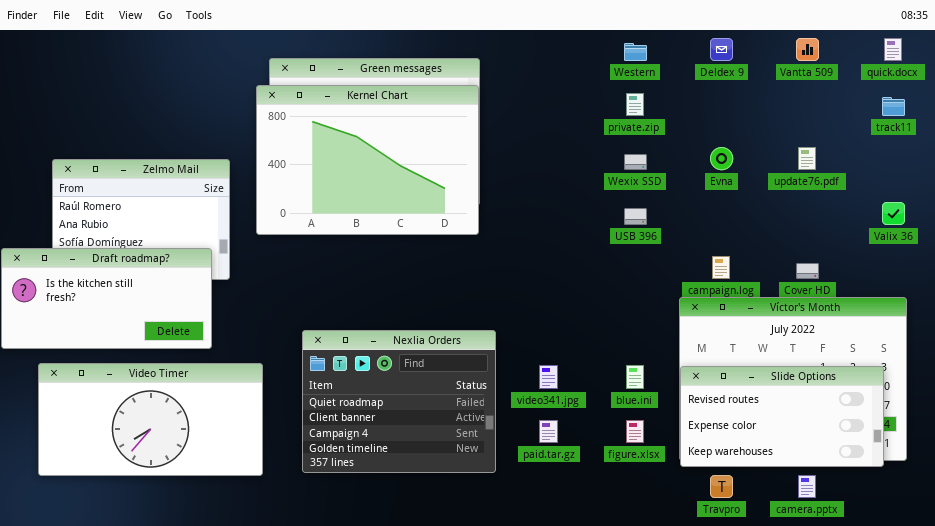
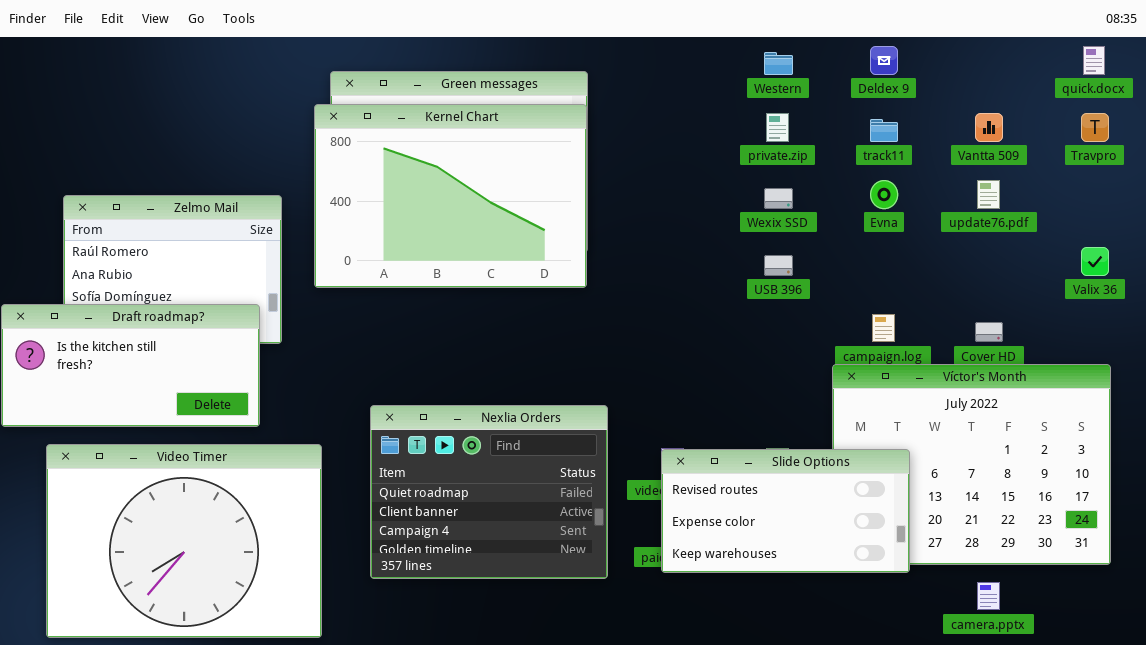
Vantta 509: [796,38,819,61] -> [975,113,1003,142], moved
track11: [882,97,905,116] -> [870,119,898,142], moved
Video Timer: [38,363,263,476] -> [46,444,322,638], resized
Slide Options: [680,366,884,467] -> [661,449,910,573], moved
Travpro: [710,475,733,498] -> [1081,113,1109,142], moved

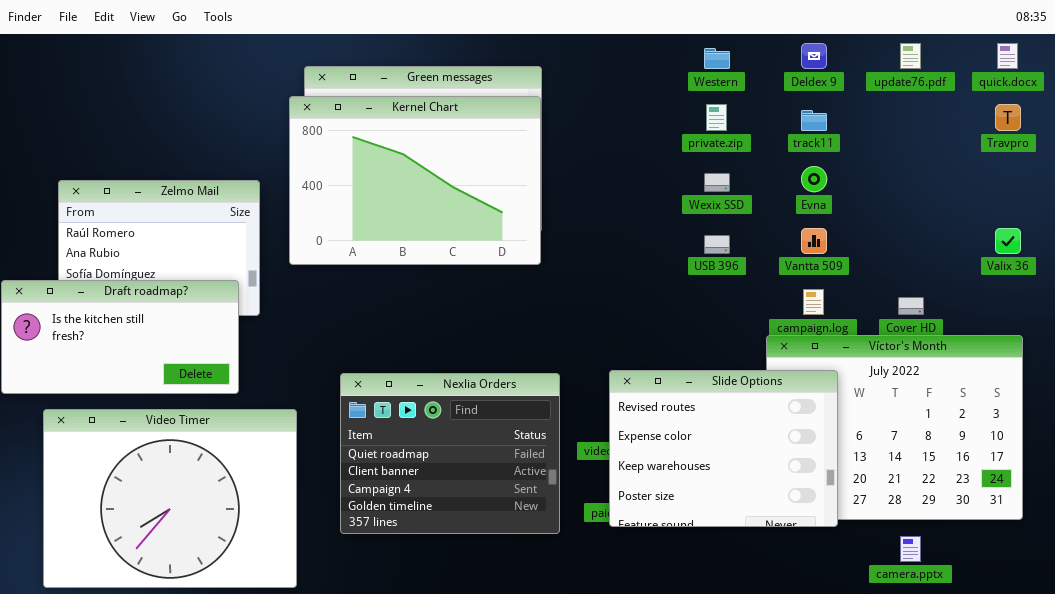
Vantta 509: [975,113,1003,142] -> [801,228,827,254], moved
update76.pdf: [977,180,1000,209] -> [900,43,921,69], moved
Slide Options: [661,449,910,573] -> [609,370,838,527], resized

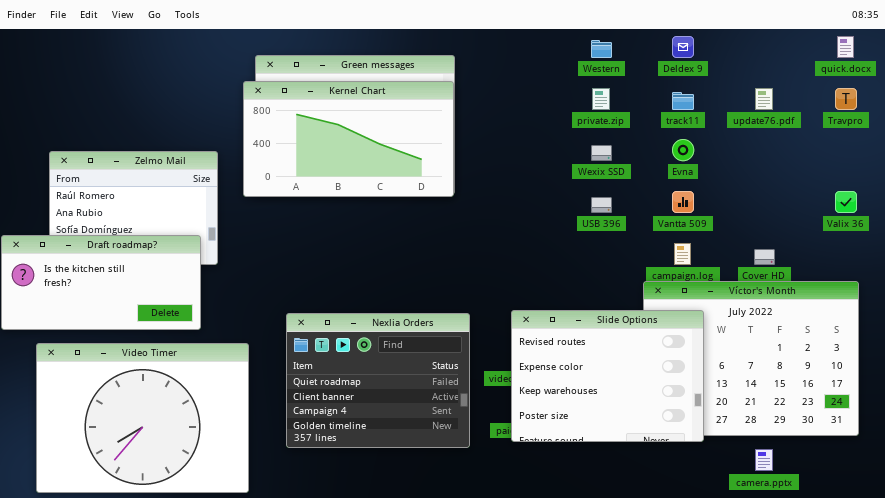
update76.pdf: [900,43,921,69] -> [755,88,773,110], moved
Kernel Chart: [289,96,541,265] -> [243,81,454,197], resized

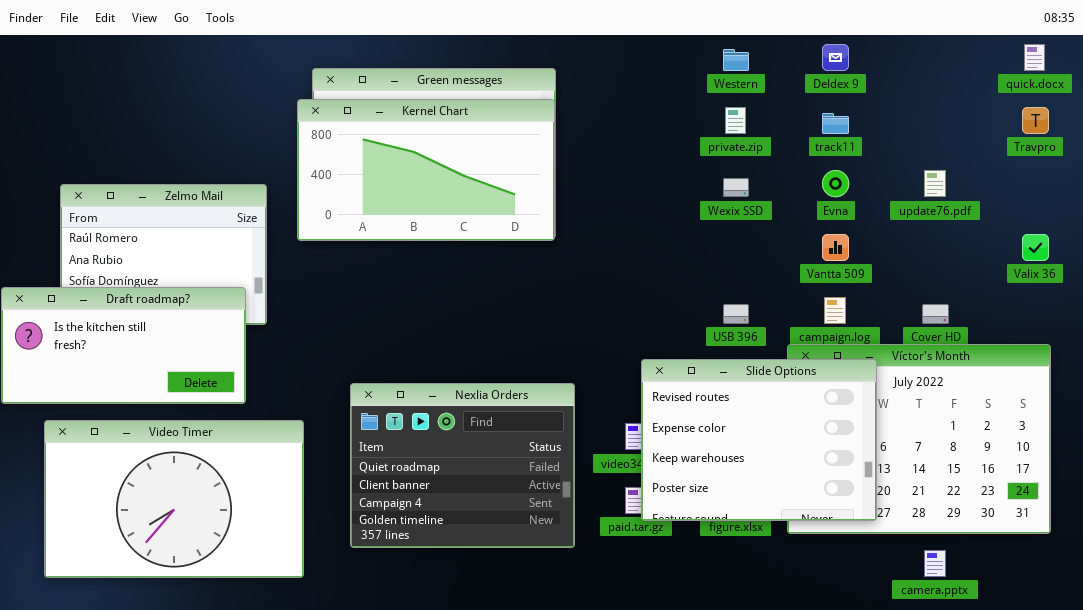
update76.pdf: [755,88,773,110] -> [924,170,946,197], moved
USB 396: [591,197,612,213] -> [723,304,749,324], moved
Slide Options: [511,310,704,442] -> [641,359,877,521], moved
Video Timer: [36,343,249,493] -> [44,420,304,578], resized

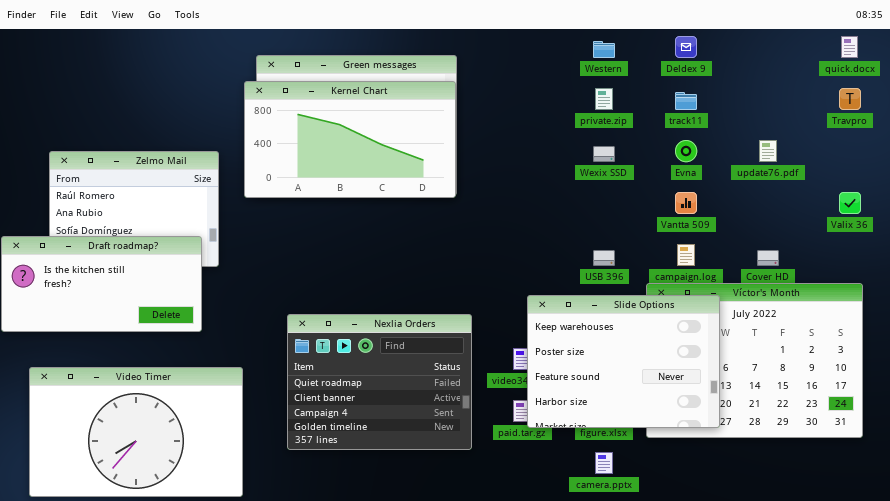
Slide Options: [641,359,877,521] -> [527,295,720,428], scrolled down 2 rows
Video Timer: [44,420,304,578] -> [29,367,243,497], moved
camera.pptx: [924,550,946,577] -> [595,452,613,474], moved

